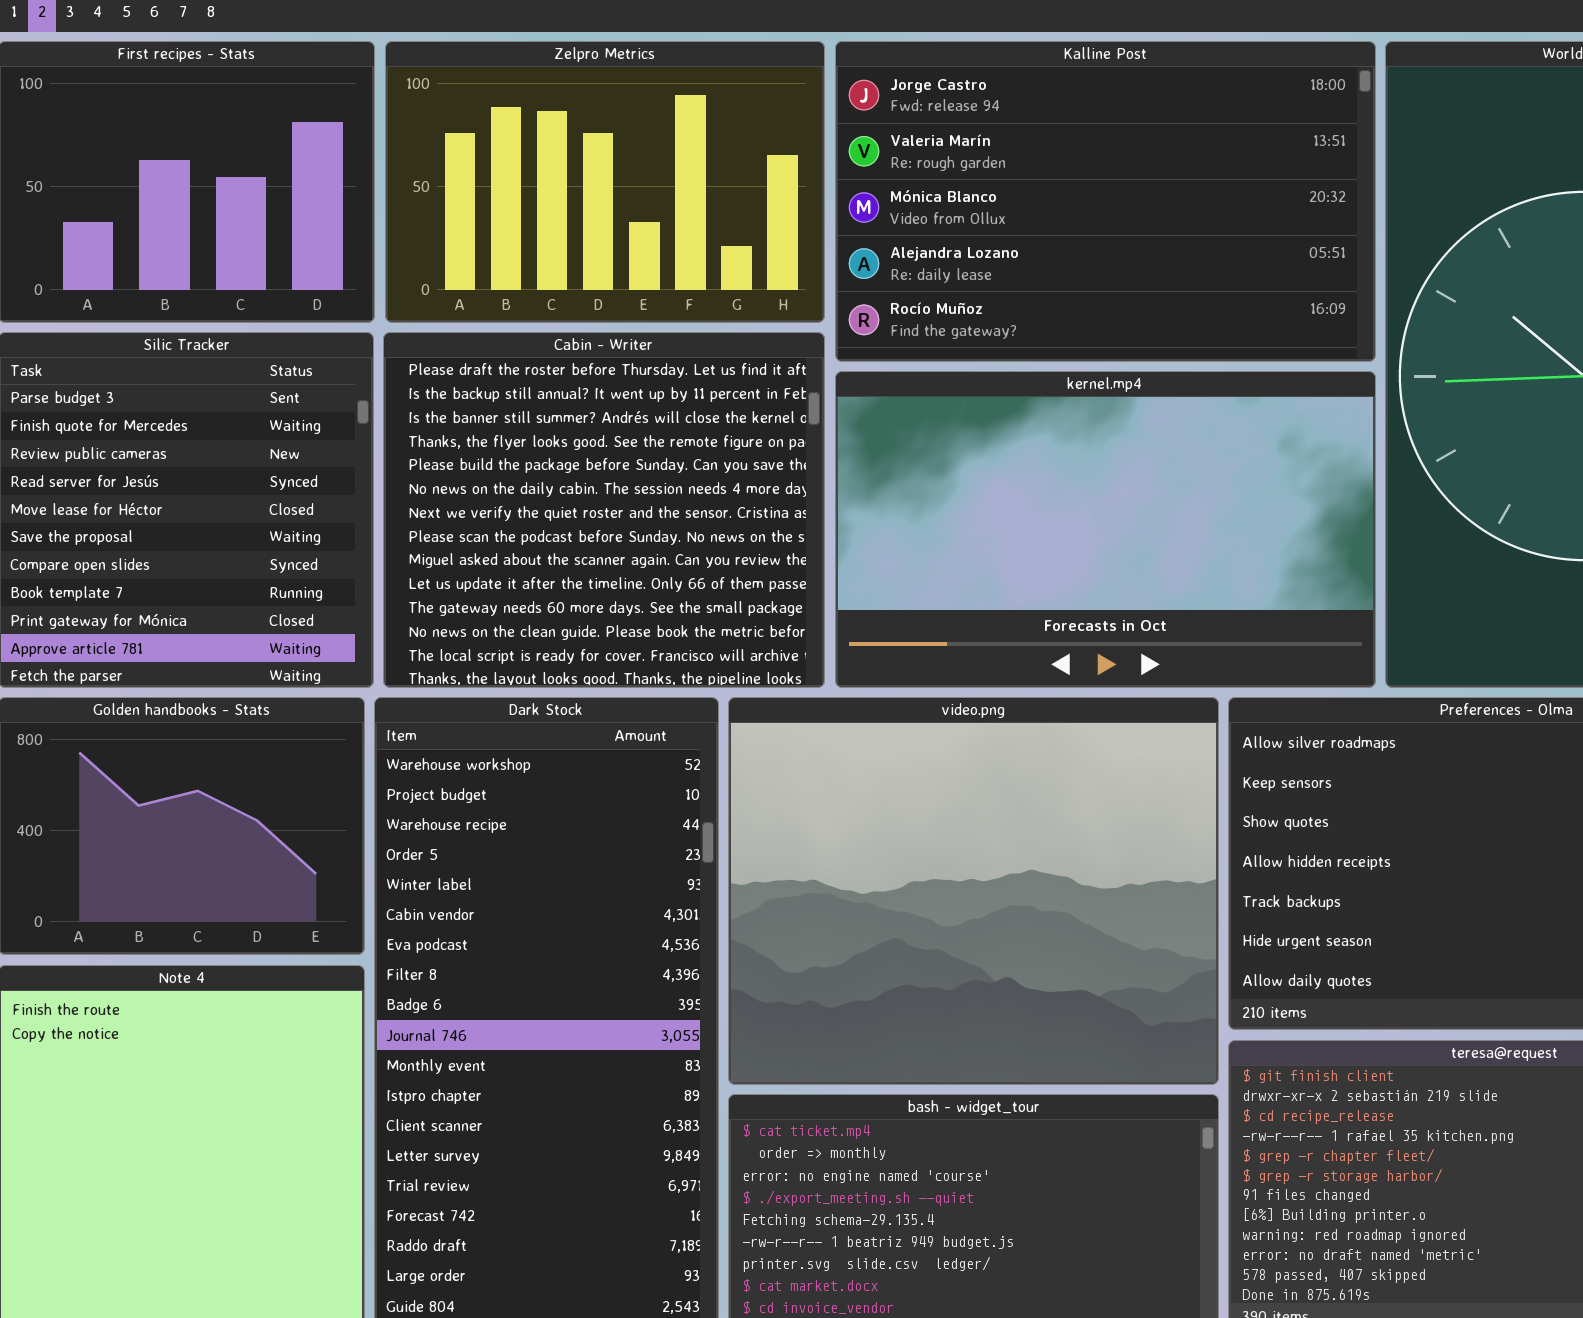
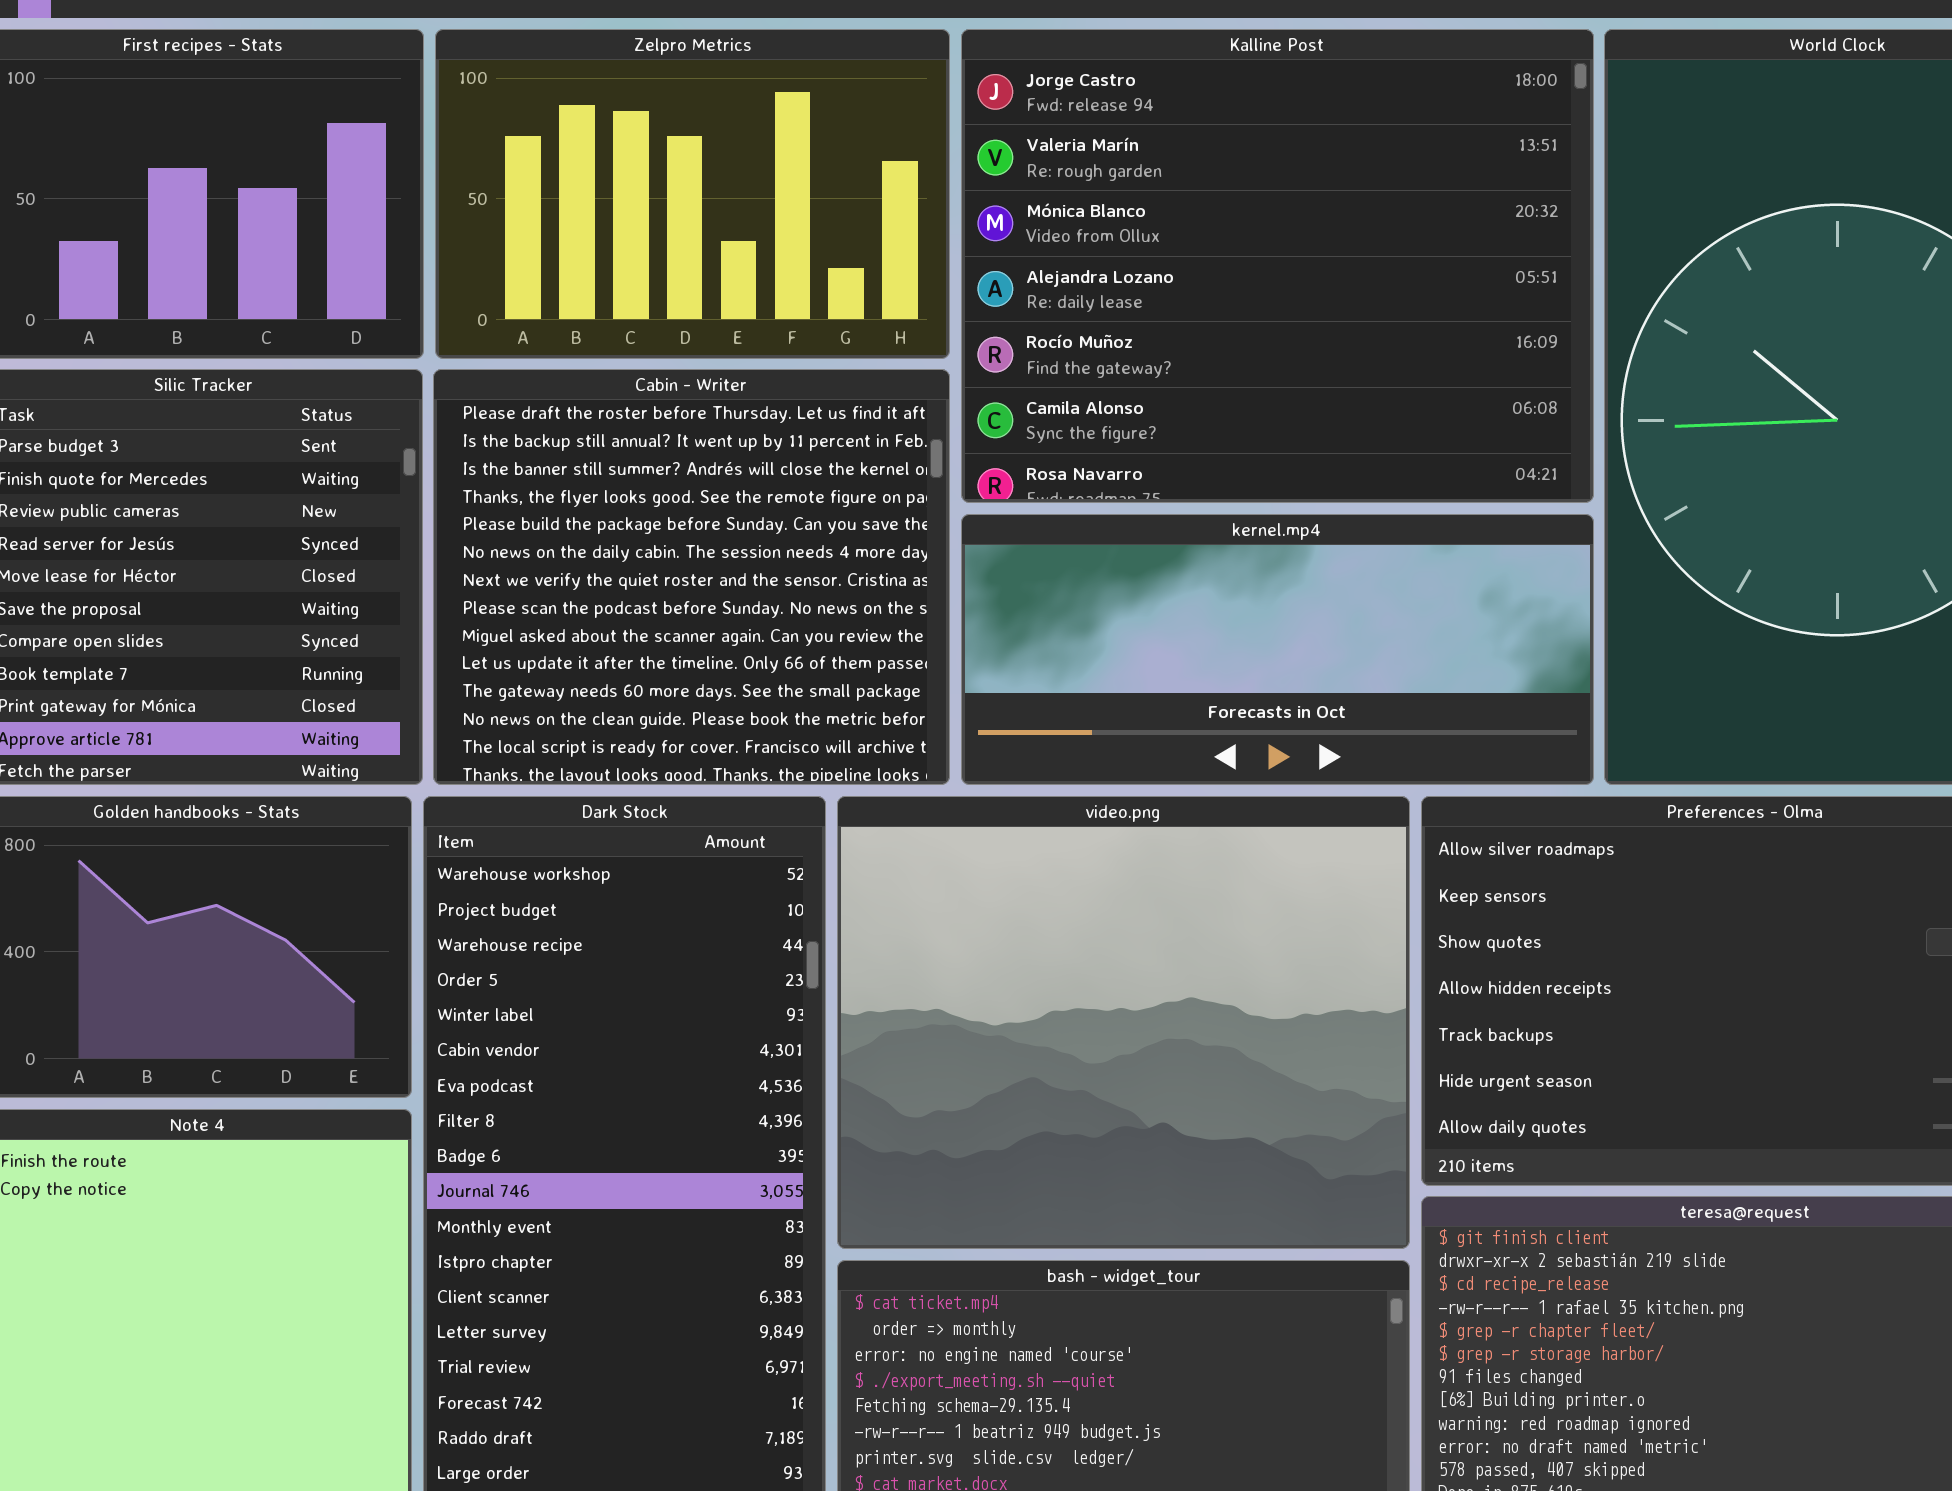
Kalline Post: [835,41,1376,362] -> [961,29,1594,503], resized
kernel.mp4: [835,371,1376,688] -> [961,514,1594,785], resized

